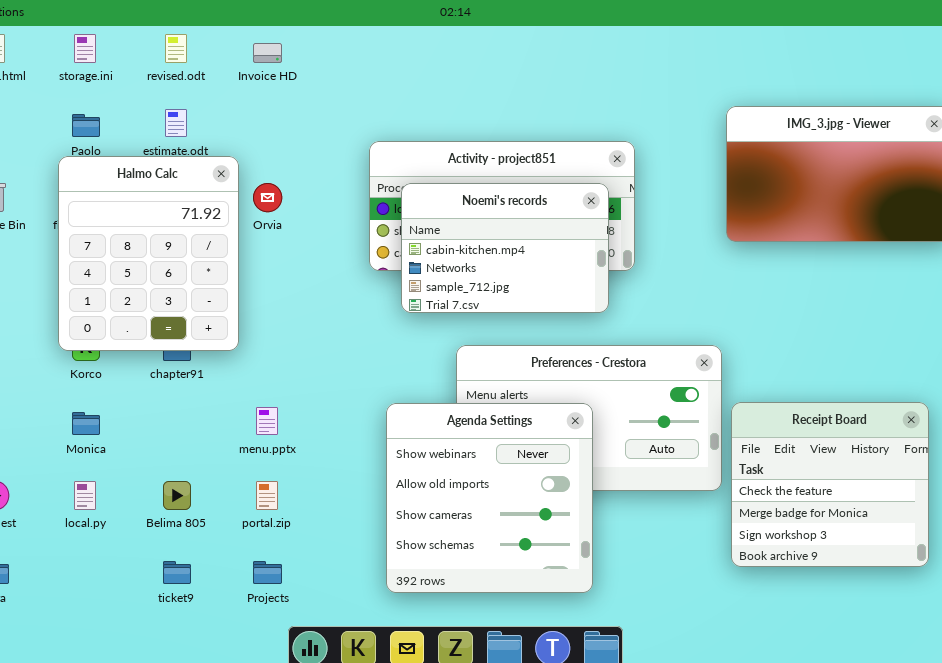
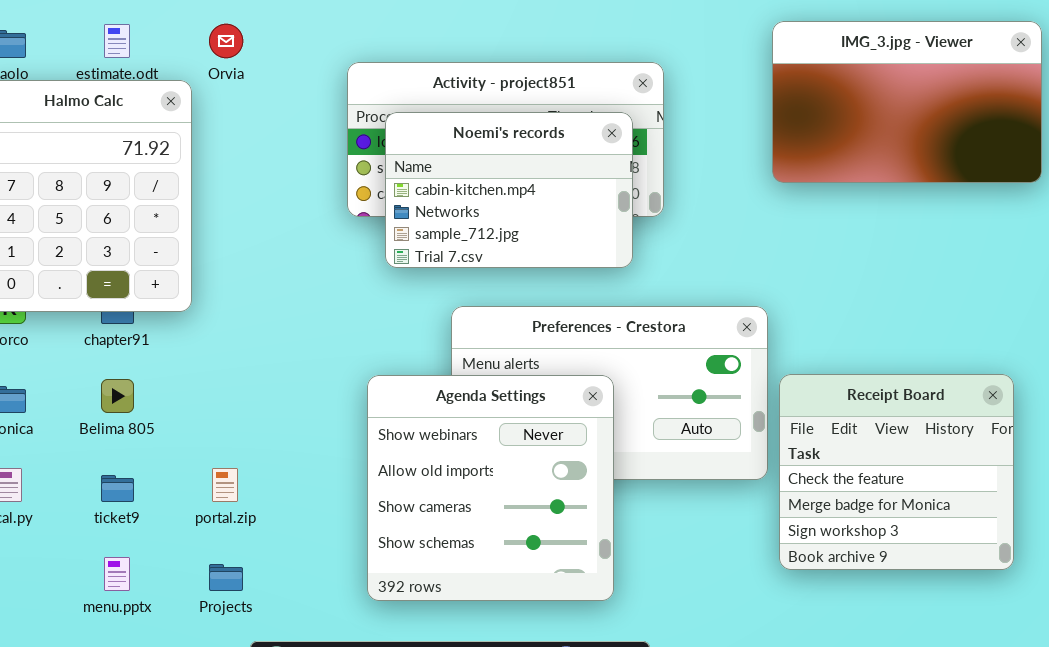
Orvia: [253,183,282,212] -> [209,24,243,58], moved
menu.pptx: [256,407,278,435] -> [104,557,130,591], moved
Belima 805: [163,481,191,510] -> [101,379,134,413], moved
ticket9: [163,561,191,584] -> [101,475,134,502], moved

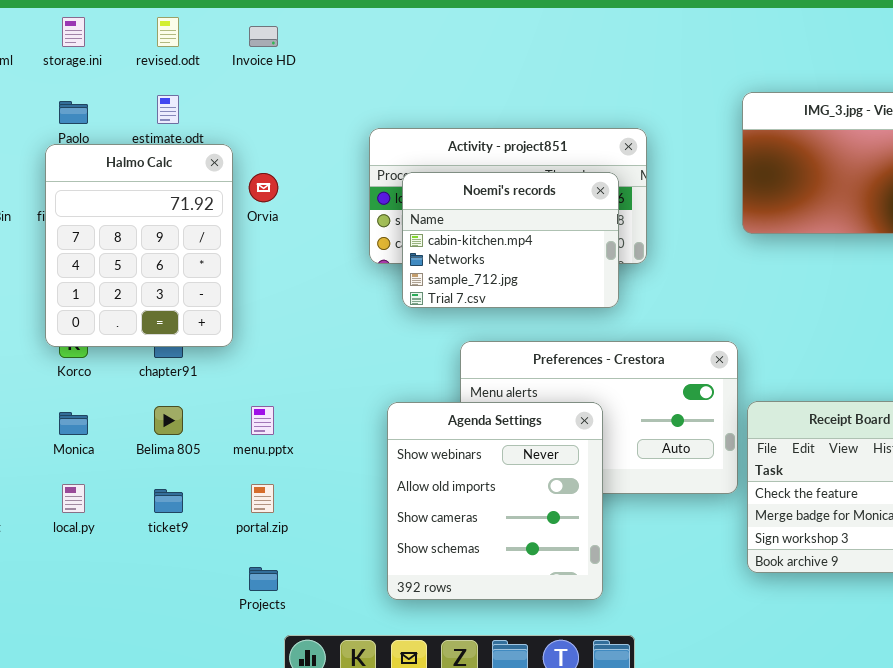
Orvia: [209,24,243,58] -> [249,173,278,202], moved
menu.pptx: [104,557,130,591] -> [251,406,274,435], moved

